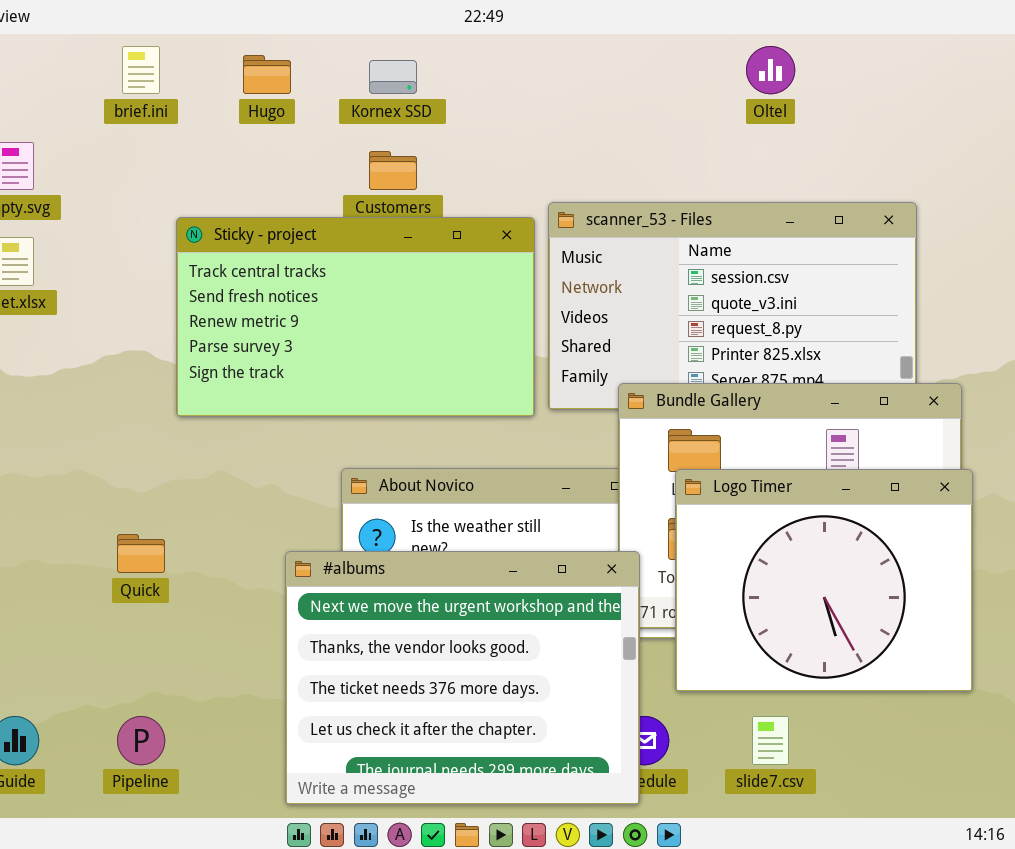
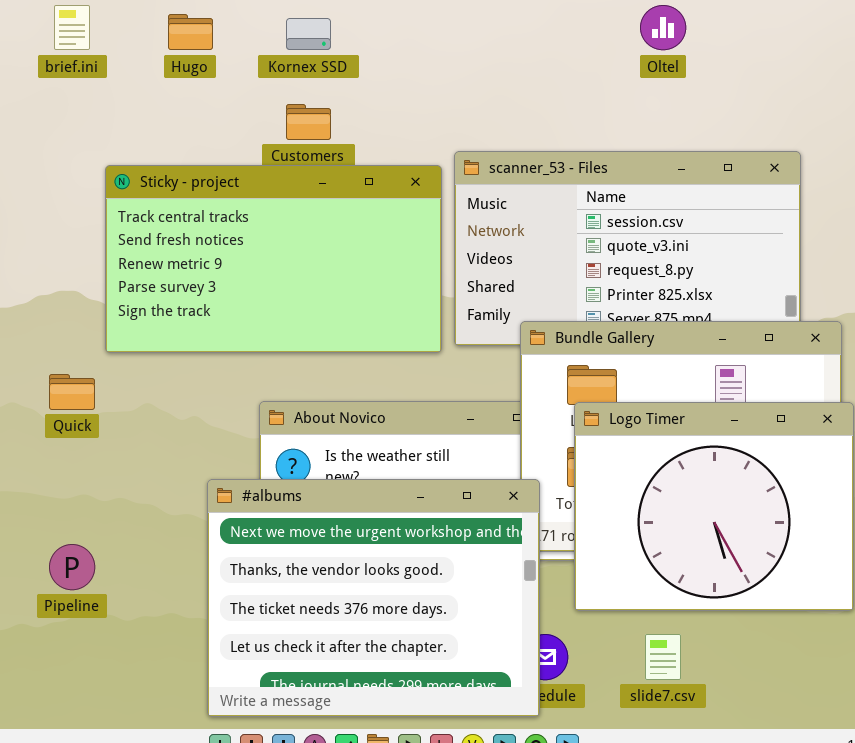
Quick: [117,534,165,573] -> [49,374,95,410], moved
Pipeline: [117,716,165,765] -> [49,544,95,590], moved

